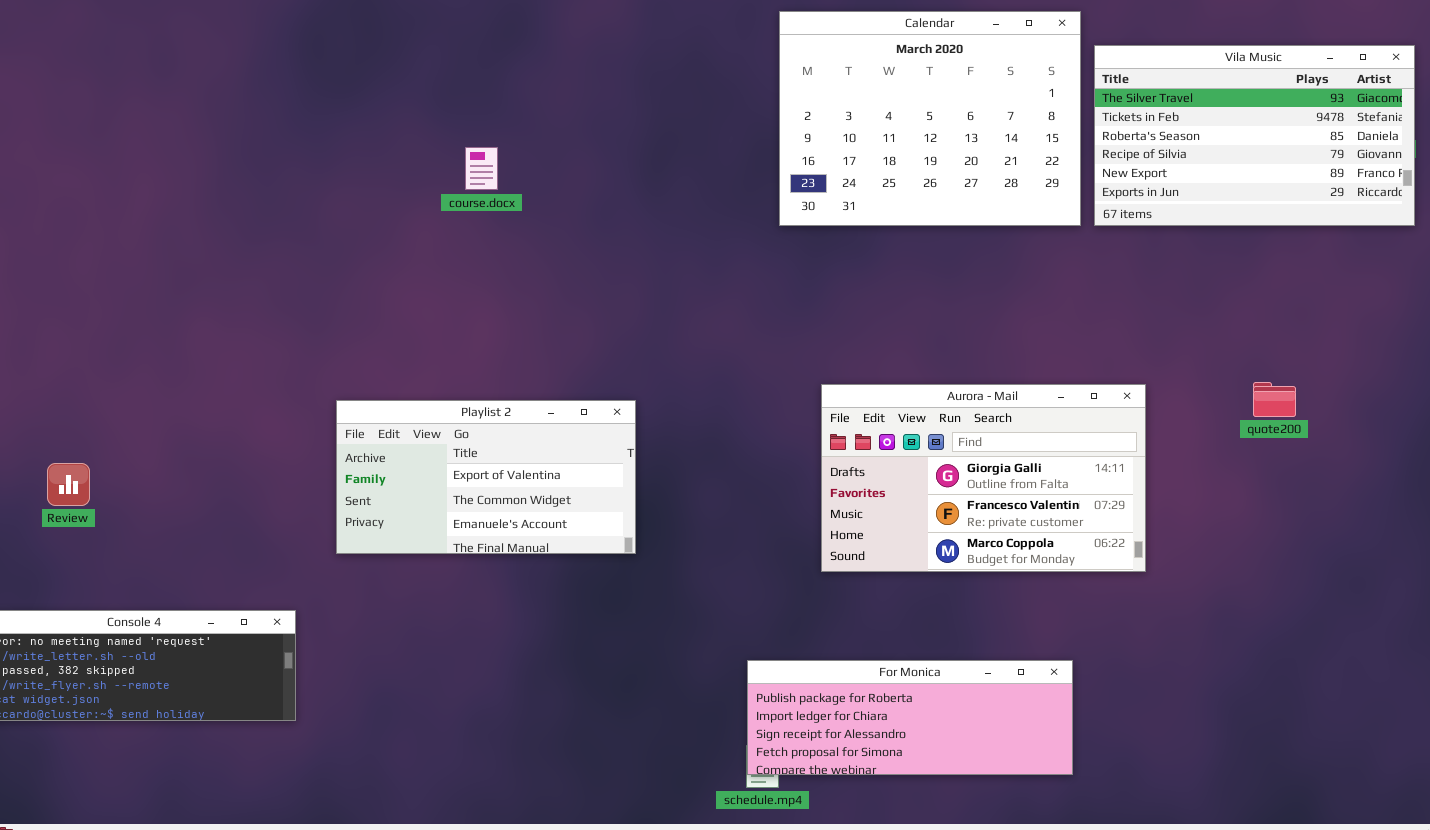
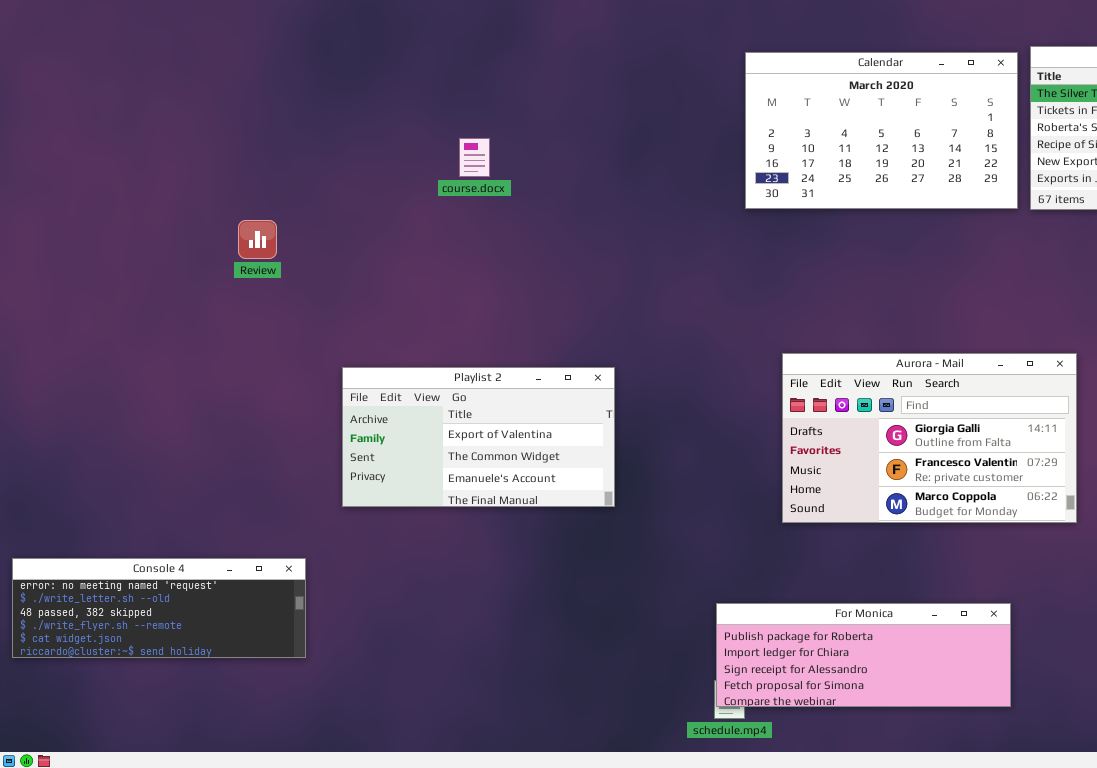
Calendar: [779,11,1081,226] -> [745,52,1018,209], resized
Review: [47,463,90,506] -> [238,220,277,259], moved

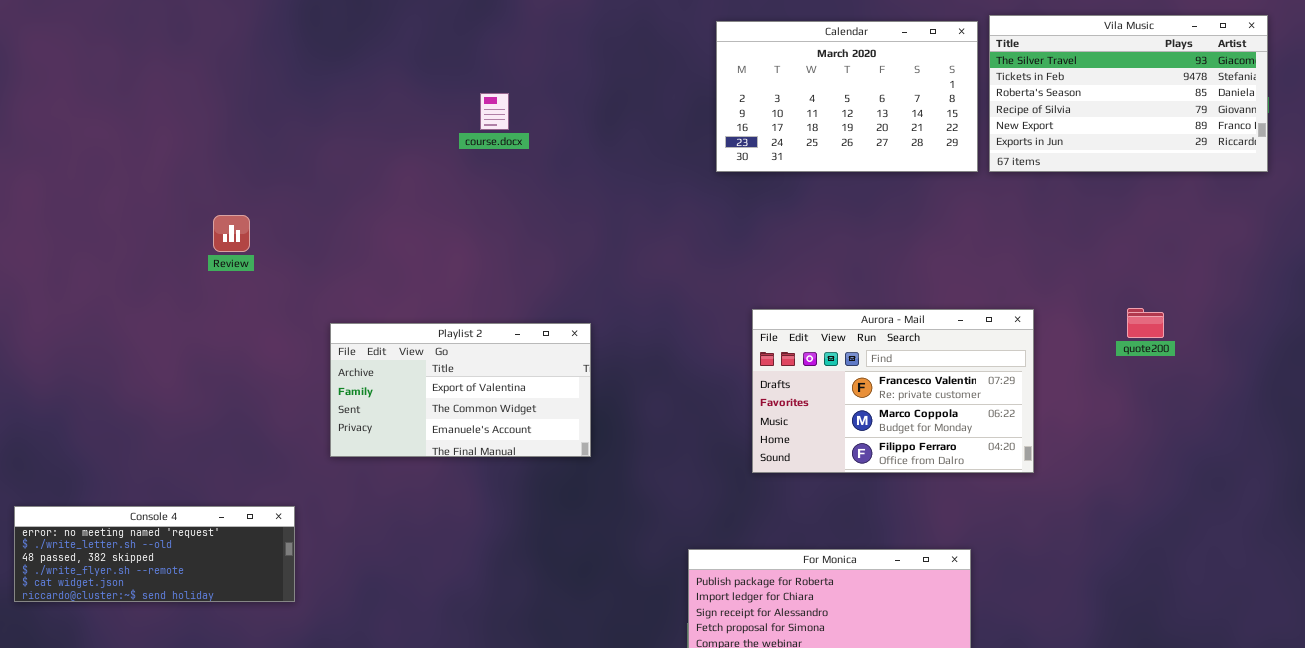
course.docx: [459,138,490,177] -> [480,93,509,130], moved
Review: [238,220,277,259] -> [213,215,250,252], moved
Aurora - Mail: [782,353,1077,523] -> [752,309,1034,473], scrolled down 1 row

